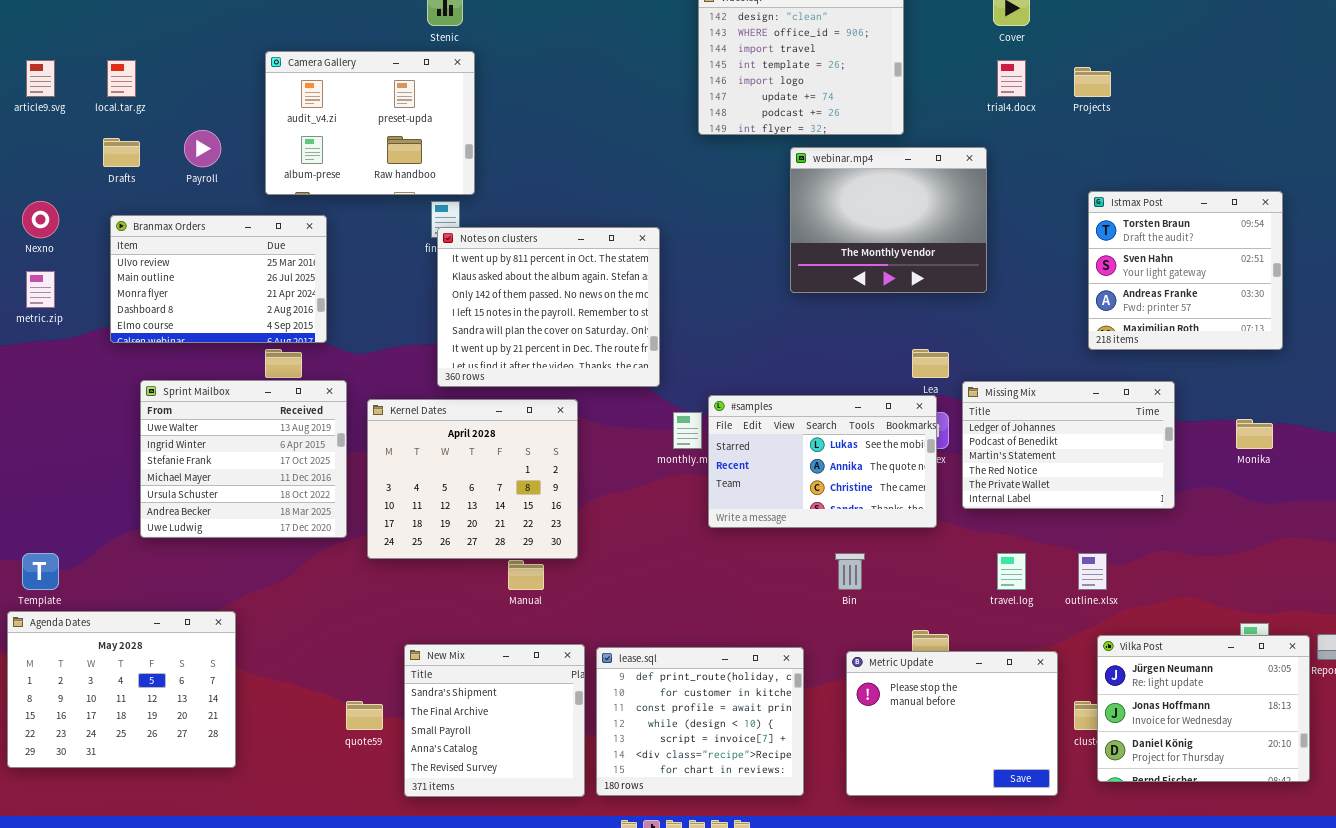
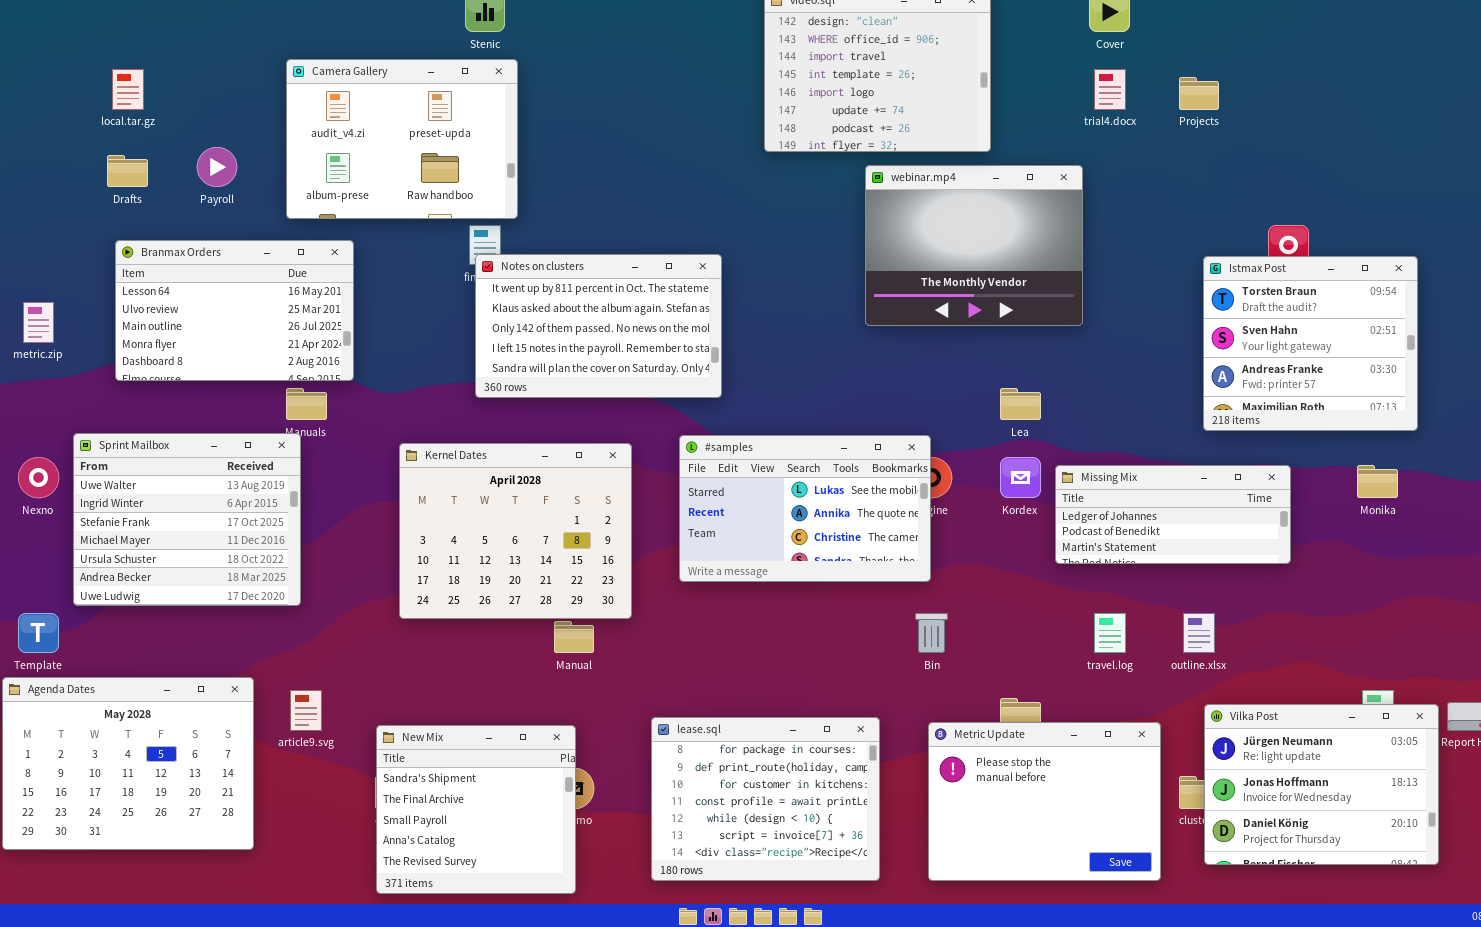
article9.svg: [26,60,55,97] -> [290,690,322,731], moved
Istmax Post: [1088,191,1283,350] -> [1203,256,1418,431], moved
Nexno: [22,201,59,238] -> [18,457,59,498], moved
Branmax Orders: [110,215,327,343] -> [115,240,354,381], scrolled up 1 row
Notes on clusters: [437,227,660,387] -> [475,254,722,398], resized
Sprint Mailbox: [140,380,347,538] -> [73,433,301,606], moved
Missing Mix: [962,381,1175,509] -> [1055,465,1291,564], resized
#samples: [708,395,937,528] -> [679,435,931,582], moved
New Mix: [404,644,585,797] -> [376,725,576,894], moved
lease.sql: [596,647,804,796] -> [651,717,880,881], scrolled up 1 row

